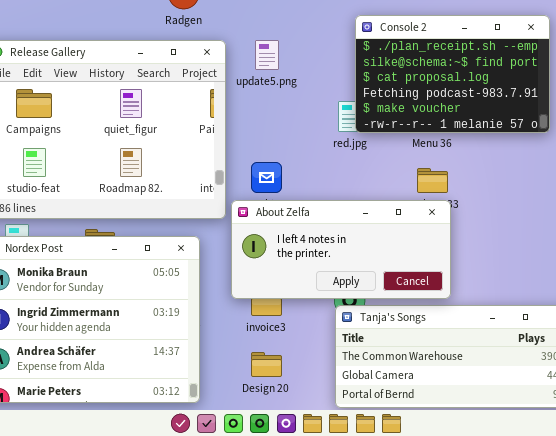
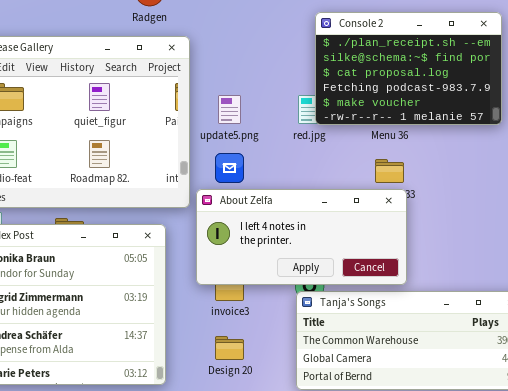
update5.png: [255,40,279,70] -> [218,95,241,124], moved

